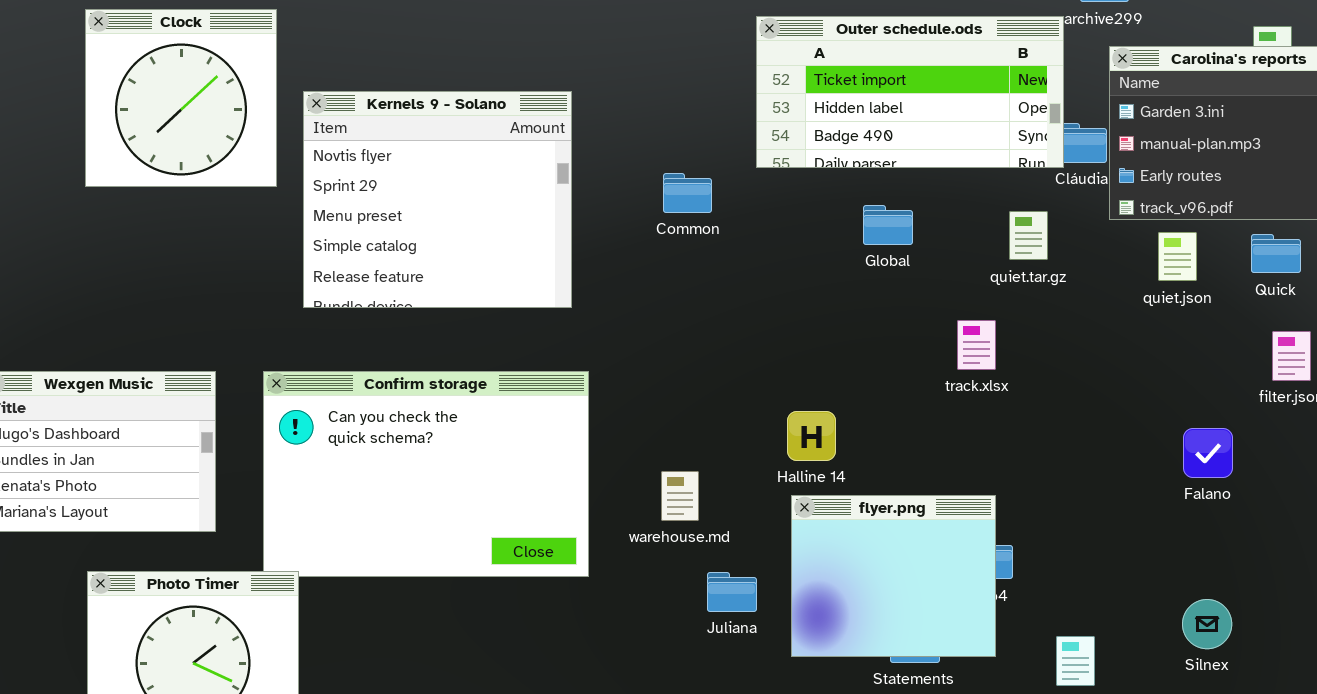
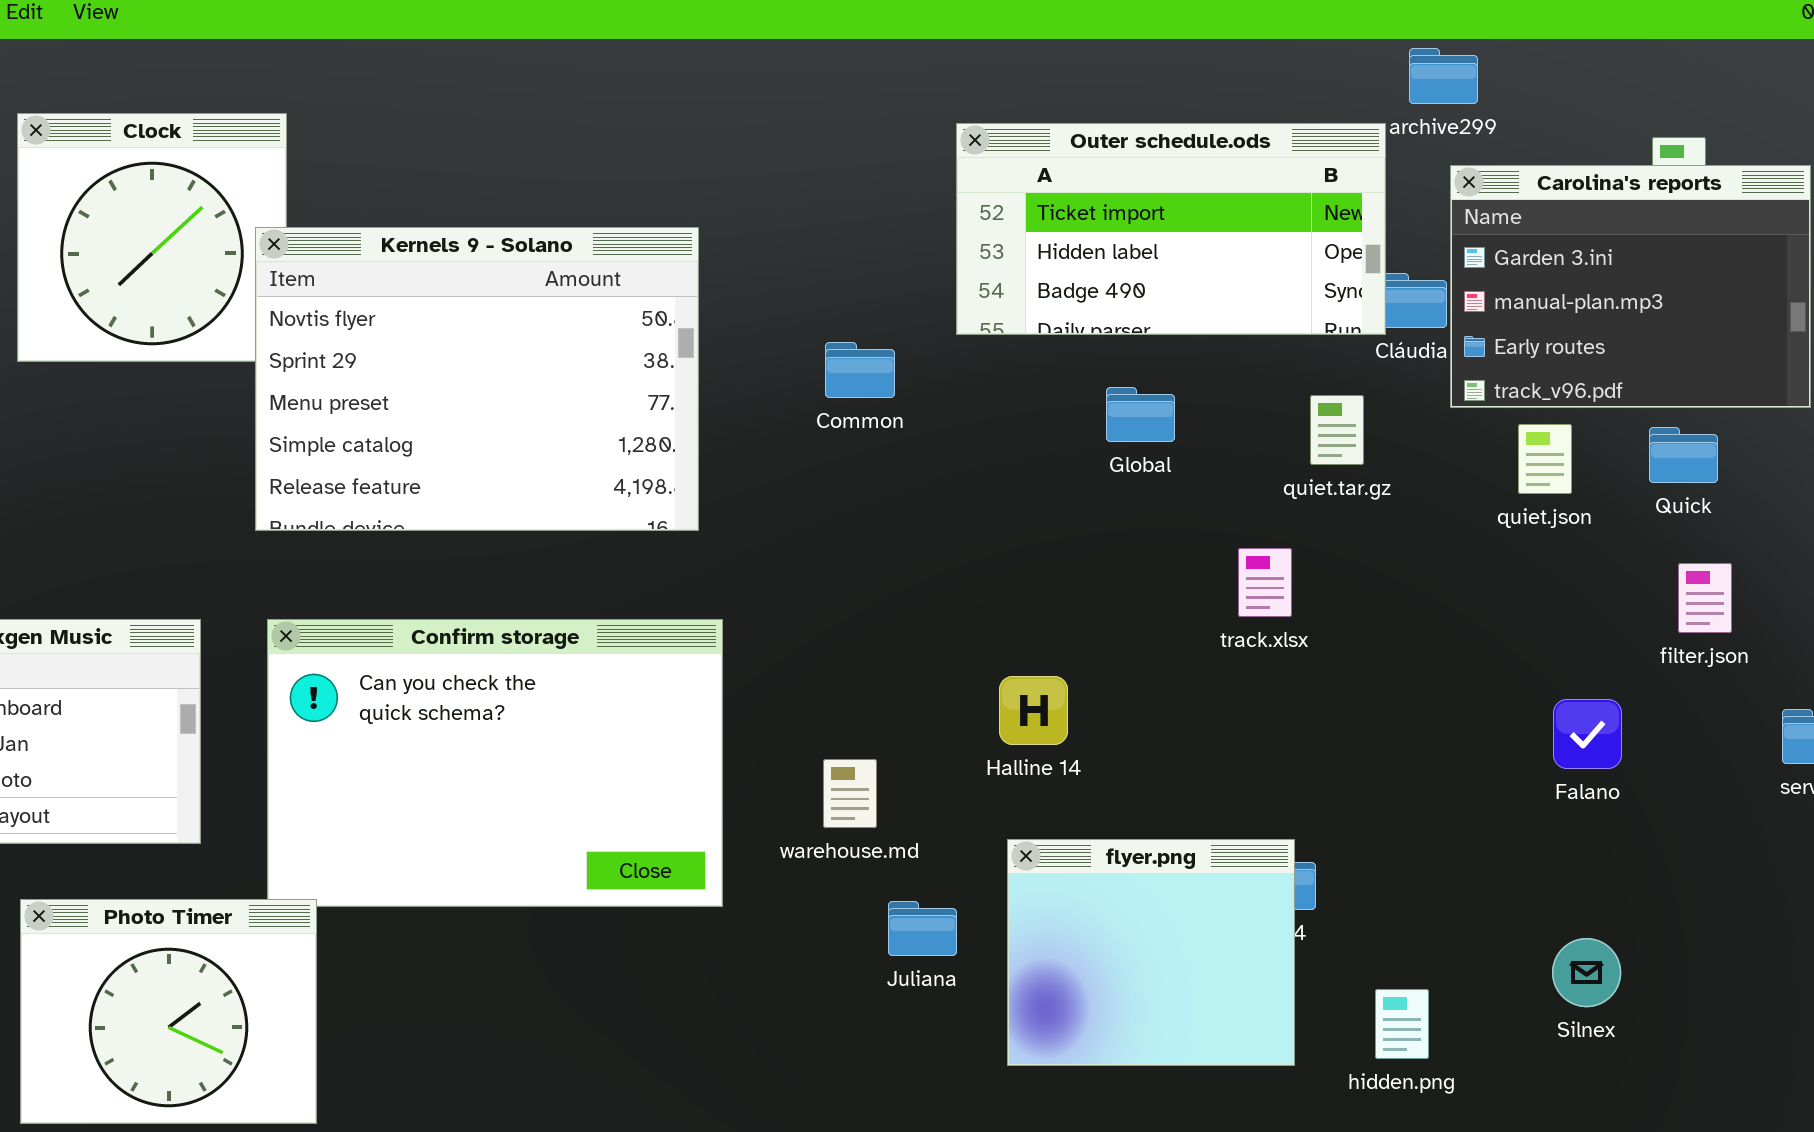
Kernels 9 - Solano: [303,91,572,308] -> [255,227,699,531], resized
flyer.png: [791,495,996,657] -> [1007,839,1295,1066], moved

